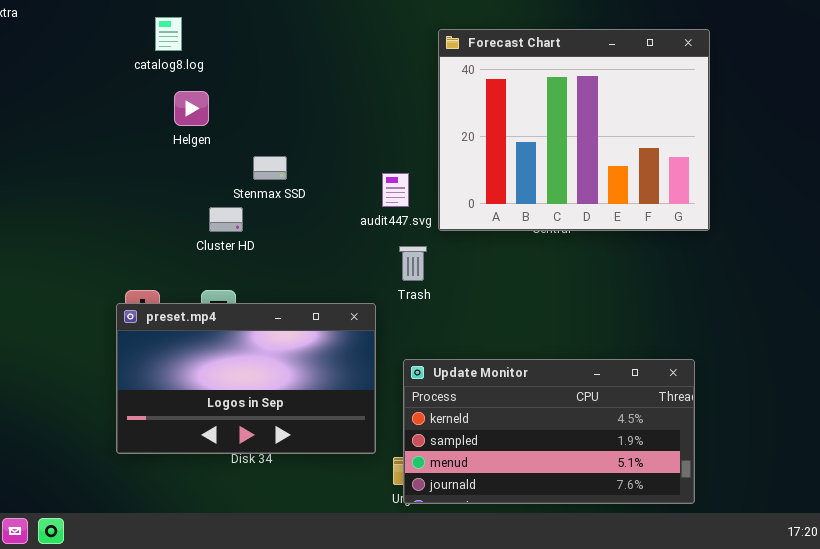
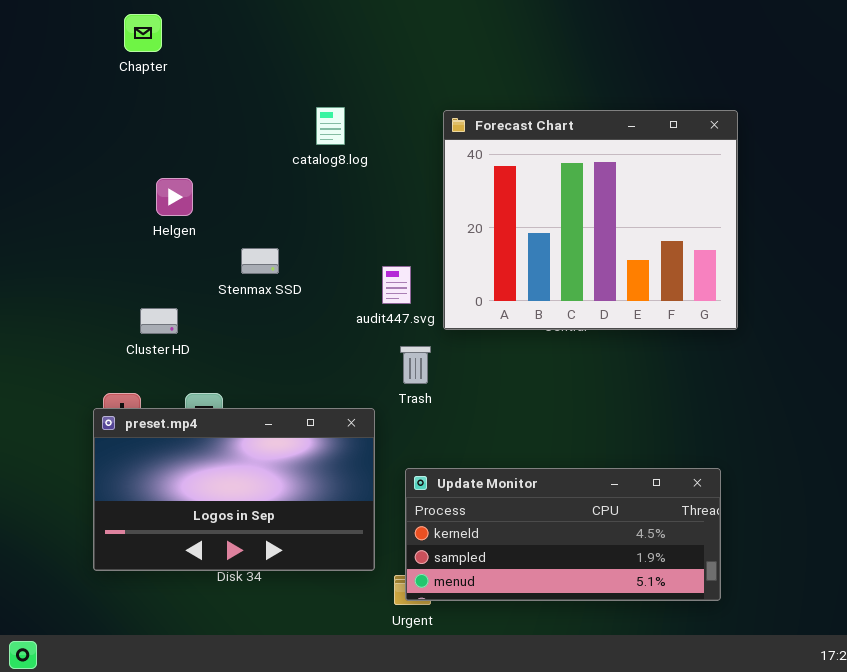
catalog8.log: [155,17,182,51] -> [316,107,345,145], moved
Cluster HD: [209,207,243,232] -> [140,308,178,334], moved
Update Monitor: [403,359,695,504] -> [405,468,721,601], resized

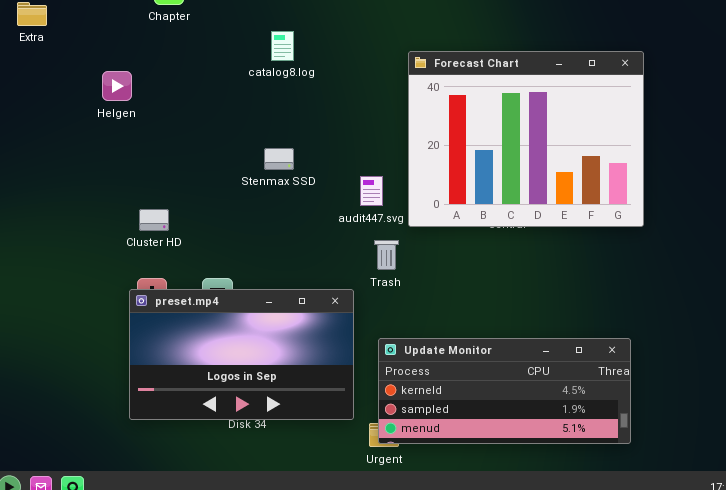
catalog8.log: [316,107,345,145] -> [271,31,294,61], moved
Helgen: [156,178,193,216] -> [102,71,132,101], moved
Stenmax SSD: [241,248,279,274] -> [264,148,294,170], moved
Cluster HD: [140,308,178,334] -> [139,209,169,231], moved

